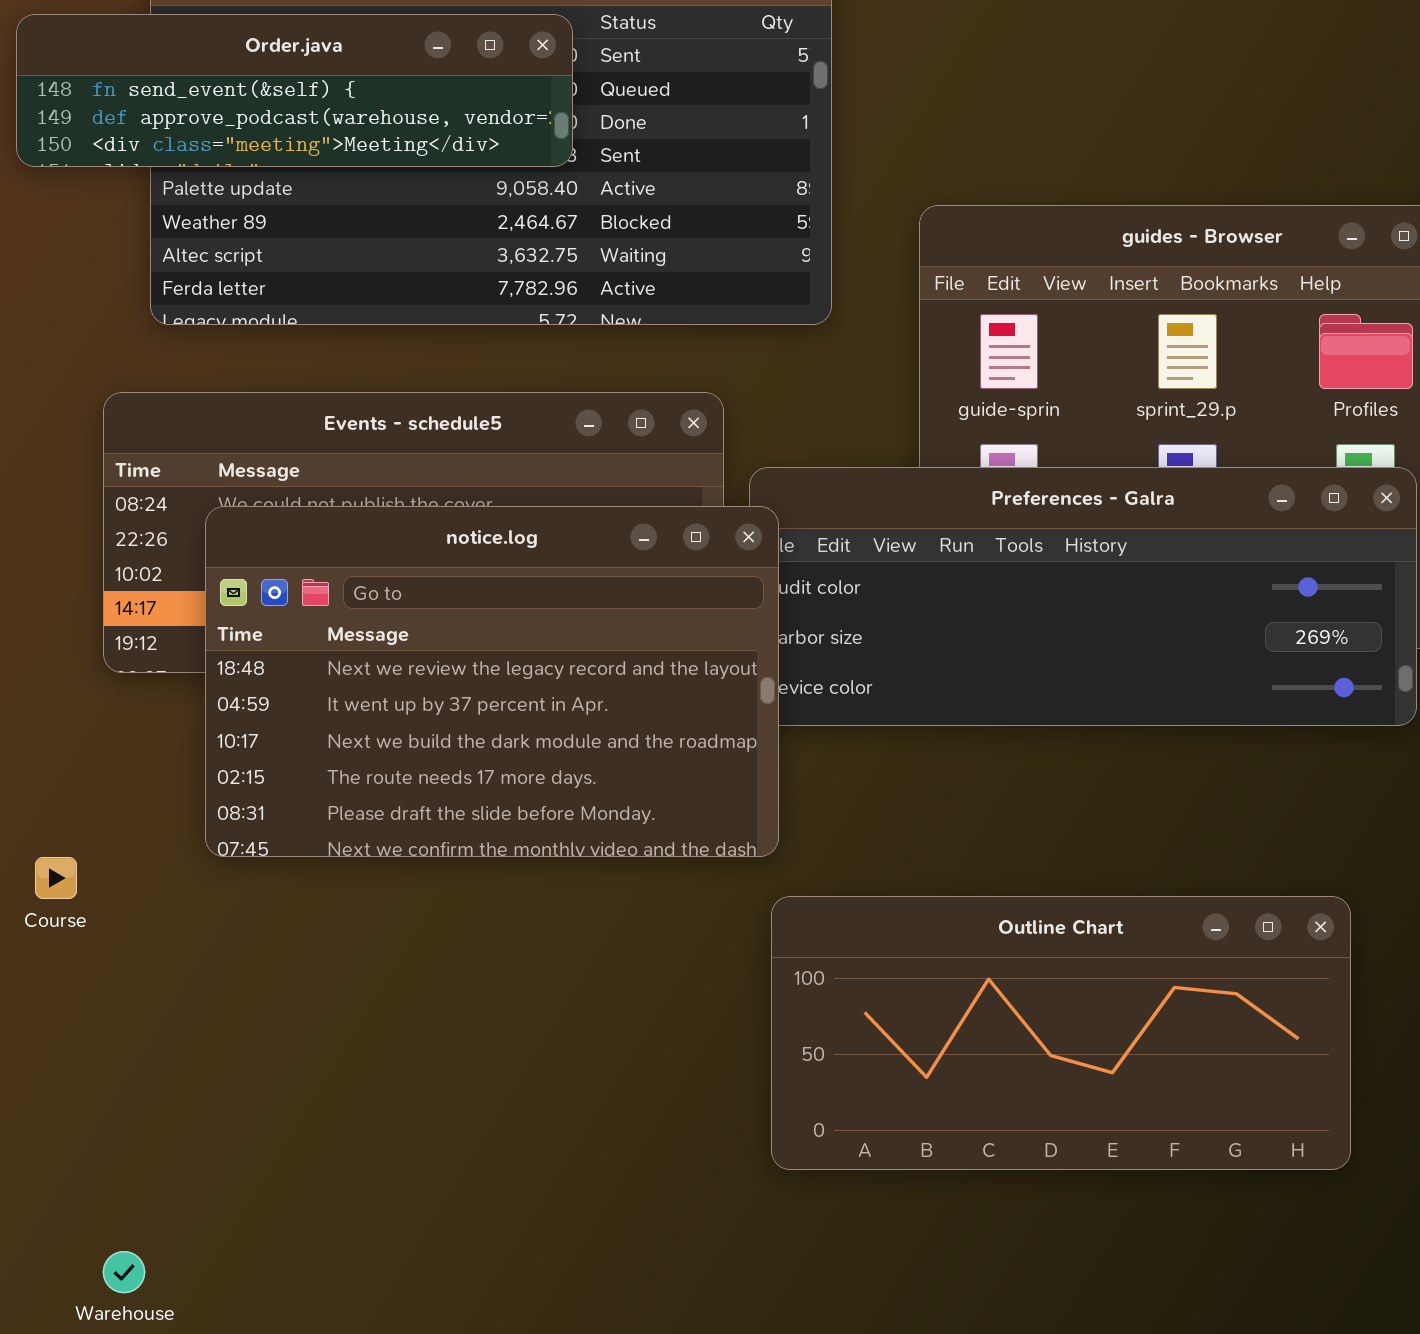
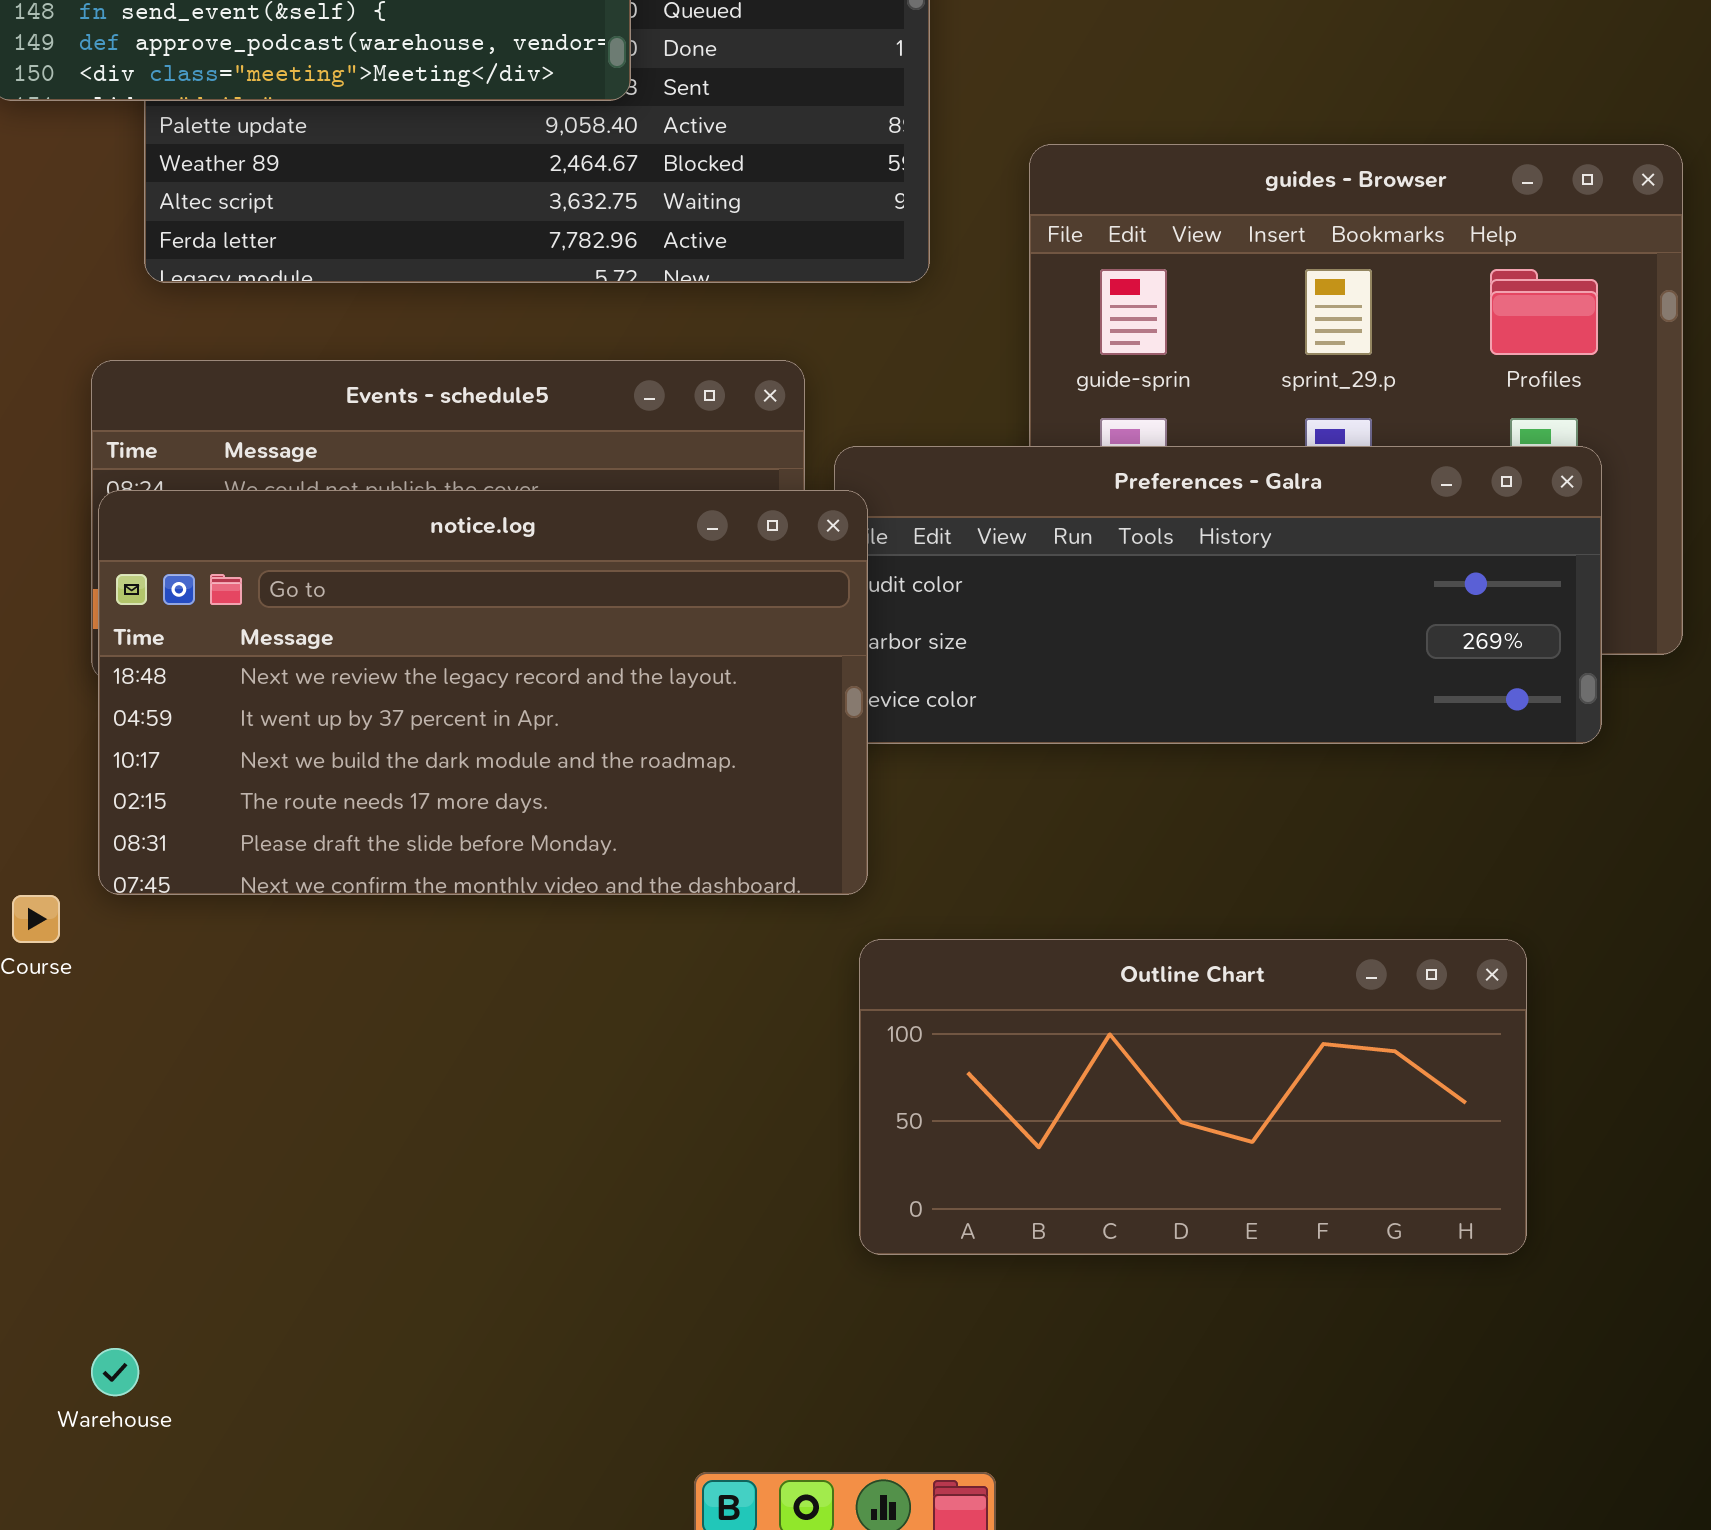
notice.log: [205,506,779,857] -> [98,490,868,895], resized

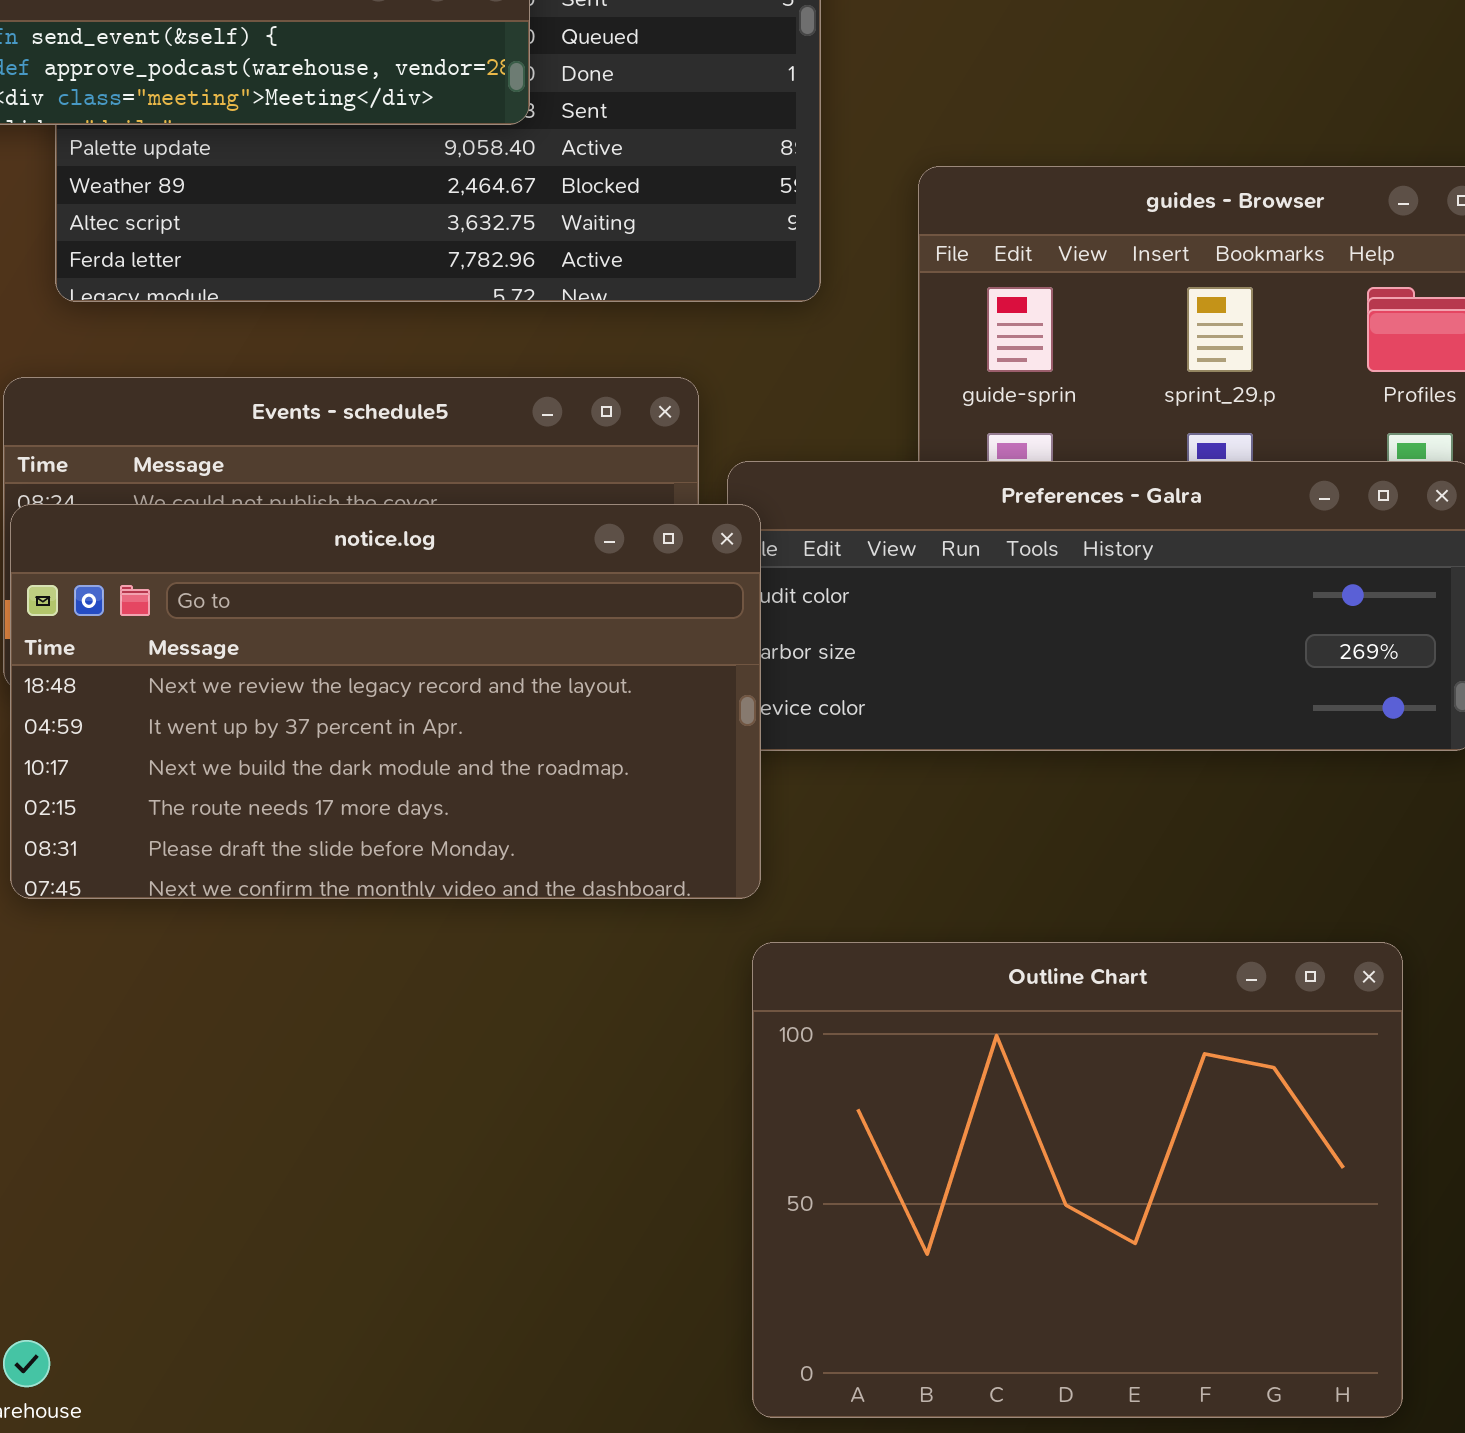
Outline Chart: [859,939,1527,1255] -> [752,942,1403,1418], resized

